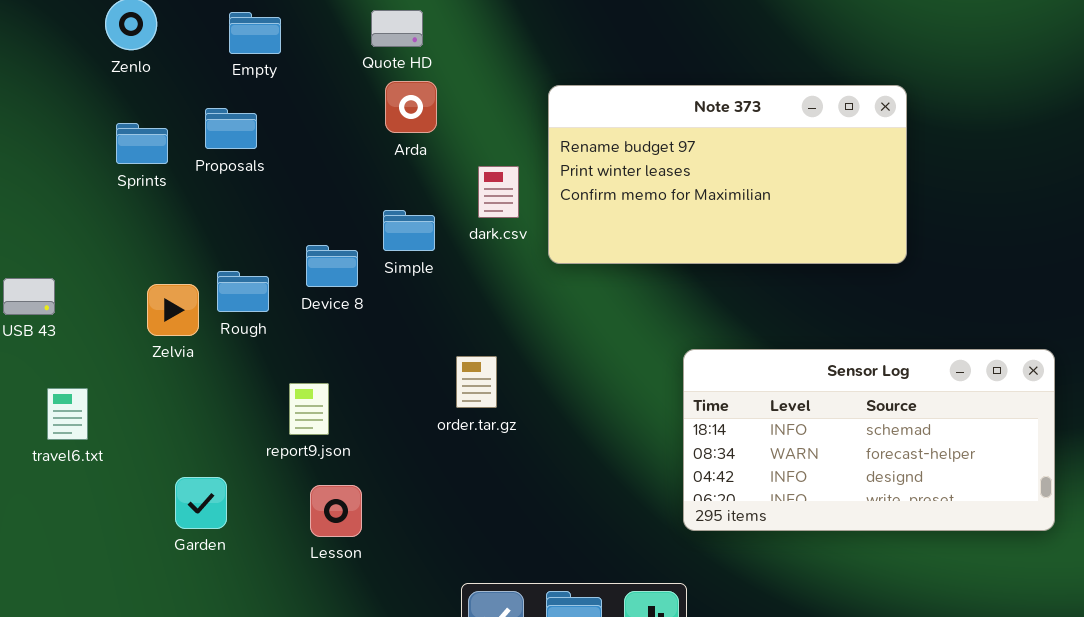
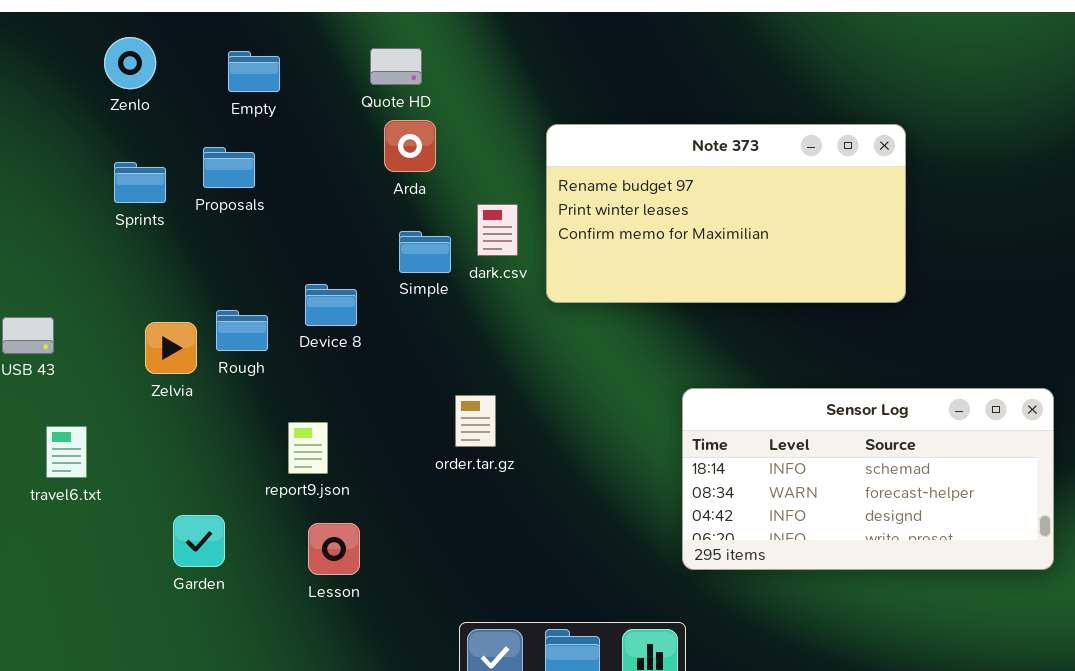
Simple: [383,210,435,251] -> [399,231,451,273], moved

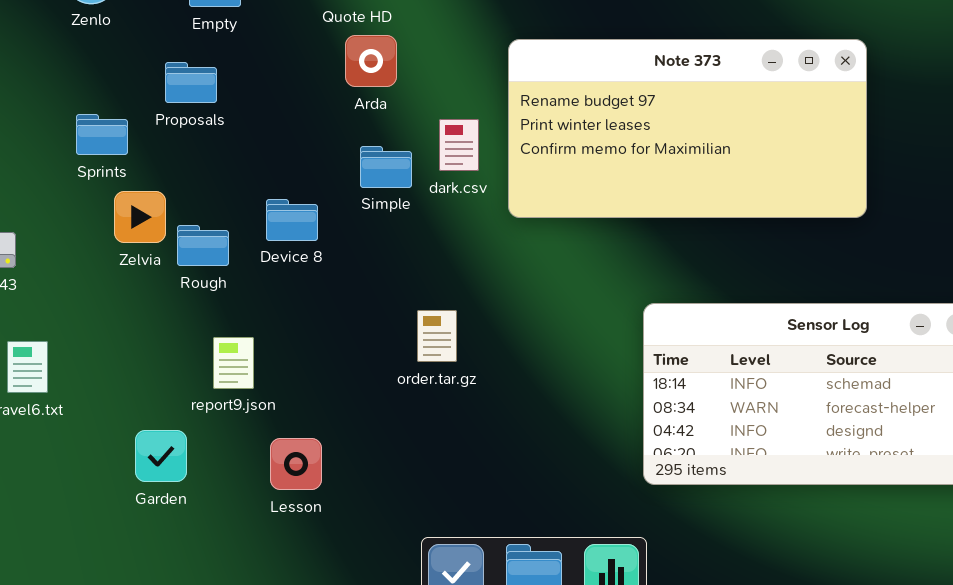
Sprints: [114,162,166,203] -> [76,114,128,155], moved
Zelvia: [145,322,197,374] -> [114,191,166,243], moved
report9.json: [288,422,328,474] -> [213,337,254,389], moved

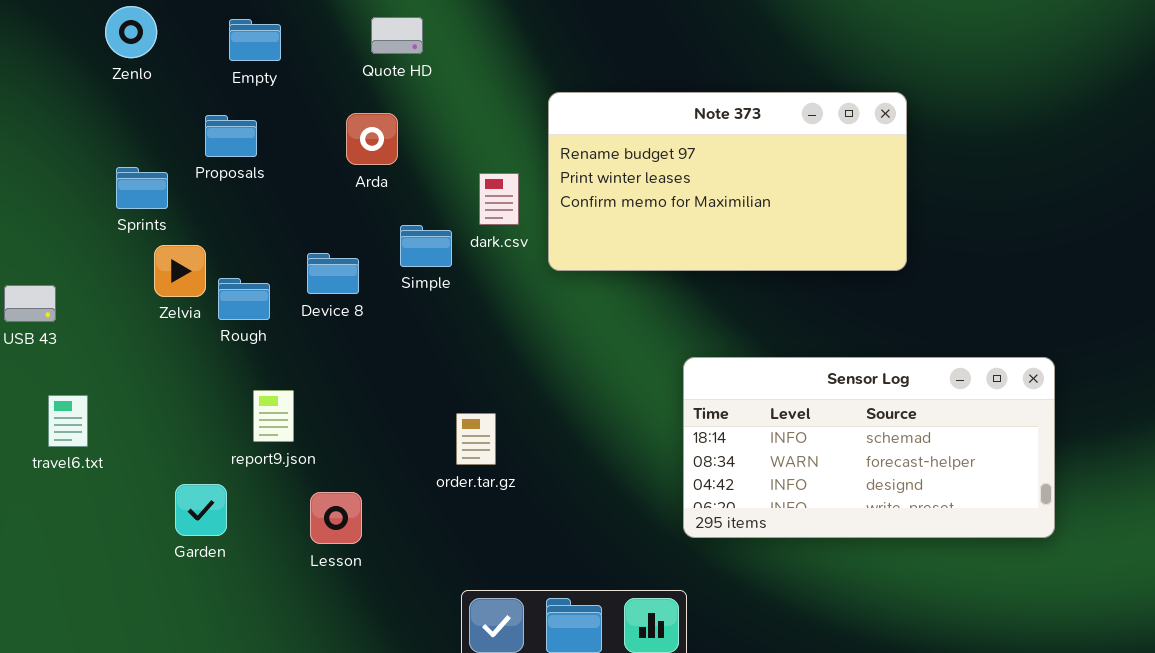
Arda: [345,35,397,87] -> [346,113,398,165], moved
Simple: [360,146,412,188] -> [400,225,452,267], moved
order.tar.gz: [417,310,457,362] -> [456,413,496,465], moved

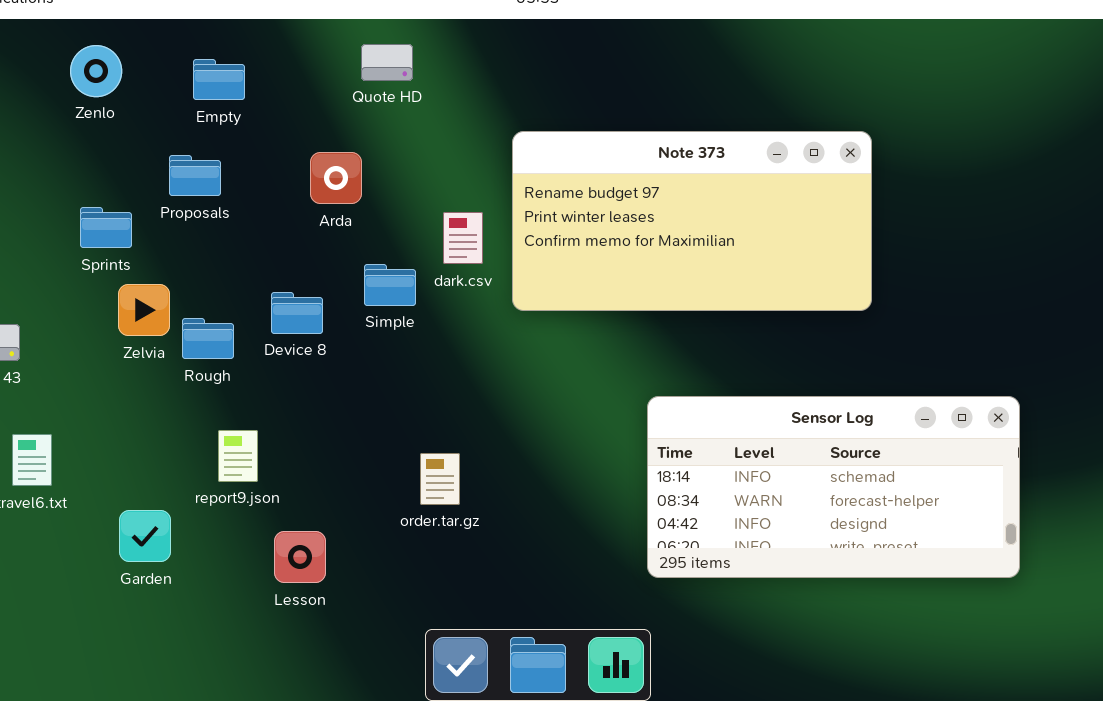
Quote HD: [371,17,423,54] -> [361,44,413,81], moved
Garden: [175,484,227,536] -> [119,510,171,562], moved

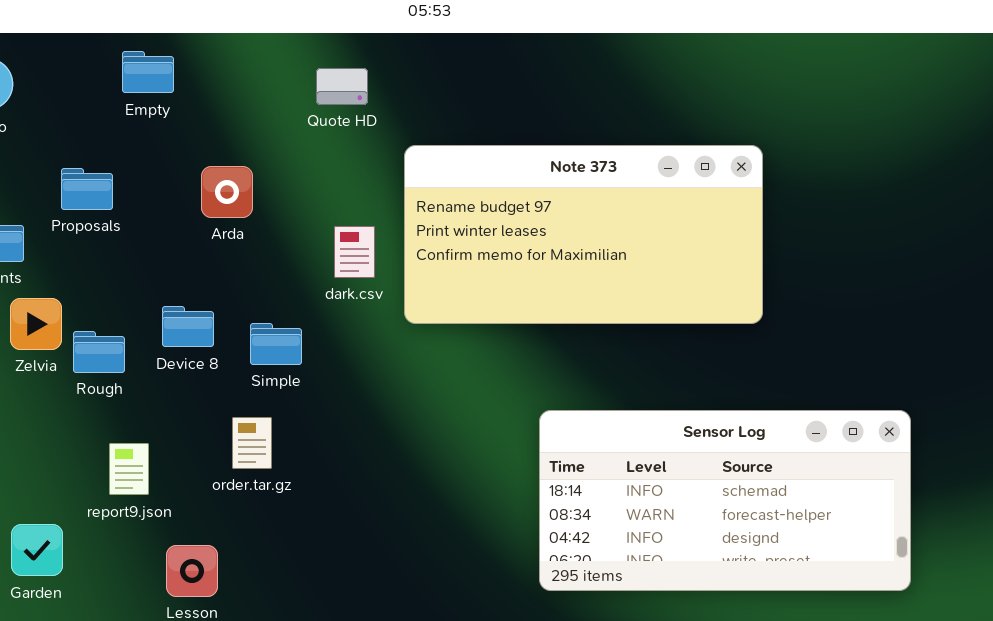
Quote HD: [361,44,413,81] -> [316,68,368,105], moved
Empty: [193,59,245,100] -> [122,51,174,93], moved
Simple: [364,264,416,306] -> [250,323,302,365], moved
order.tar.gz: [420,453,460,505] -> [232,417,272,469], moved

